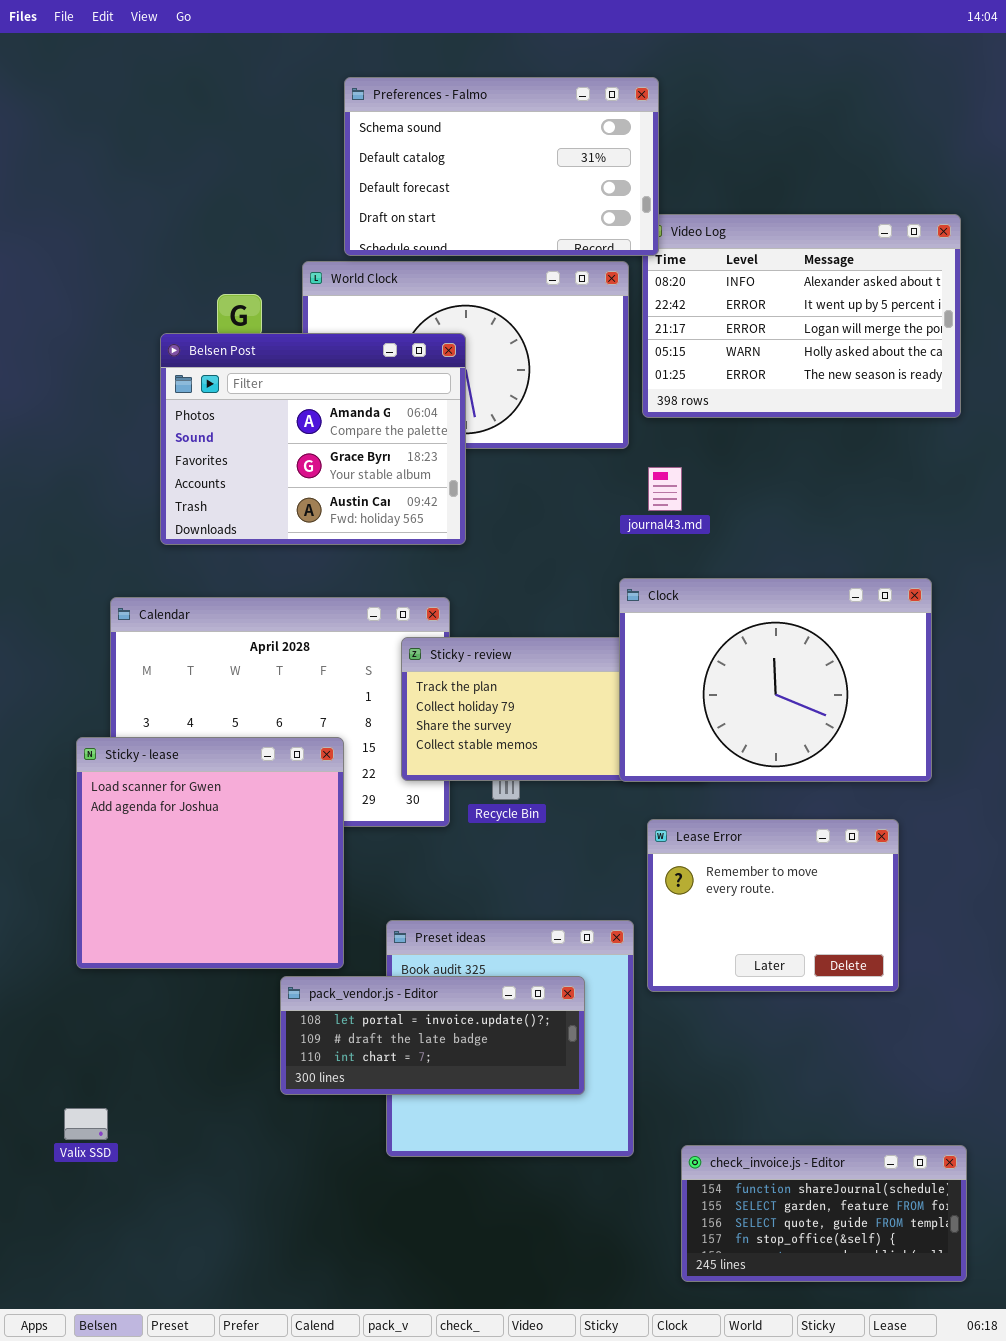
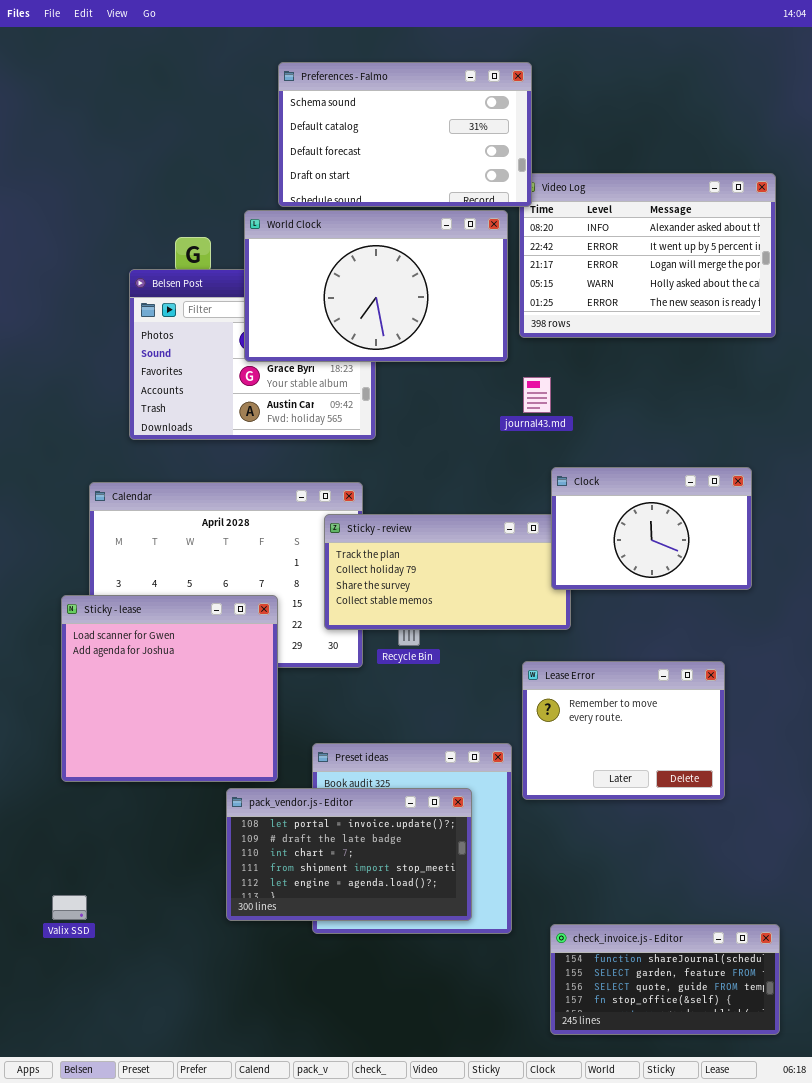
World Clock: [302,261,629,449] -> [244,210,508,362], raised
Clock: [619,578,932,782] -> [551,467,752,590], resized
pack_vendor.js - Editor: [280,976,585,1095] -> [226,788,472,921], resized

